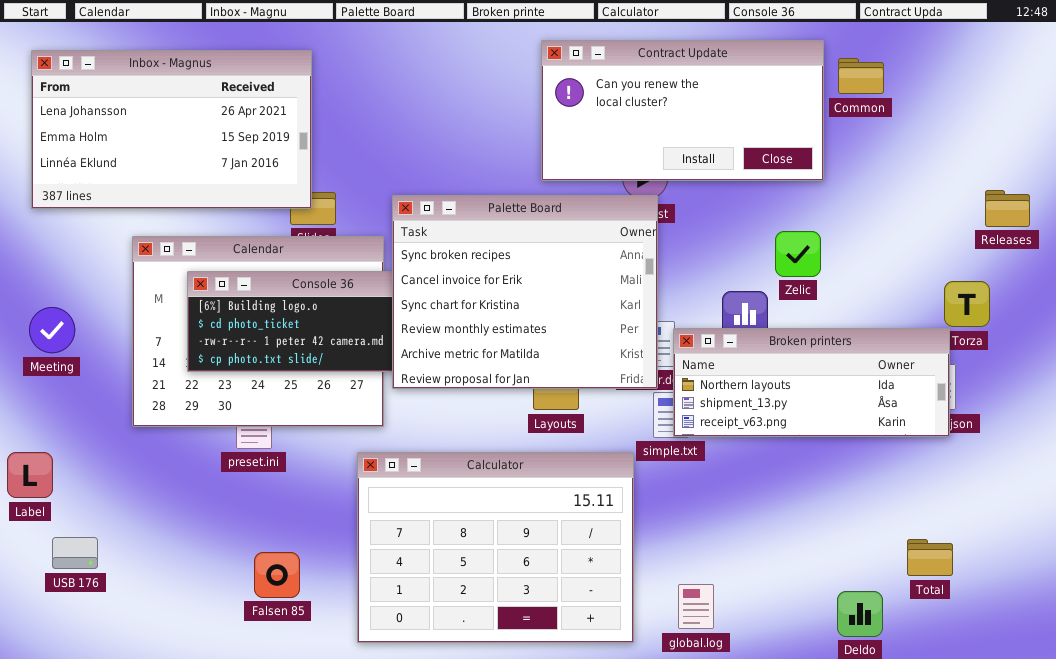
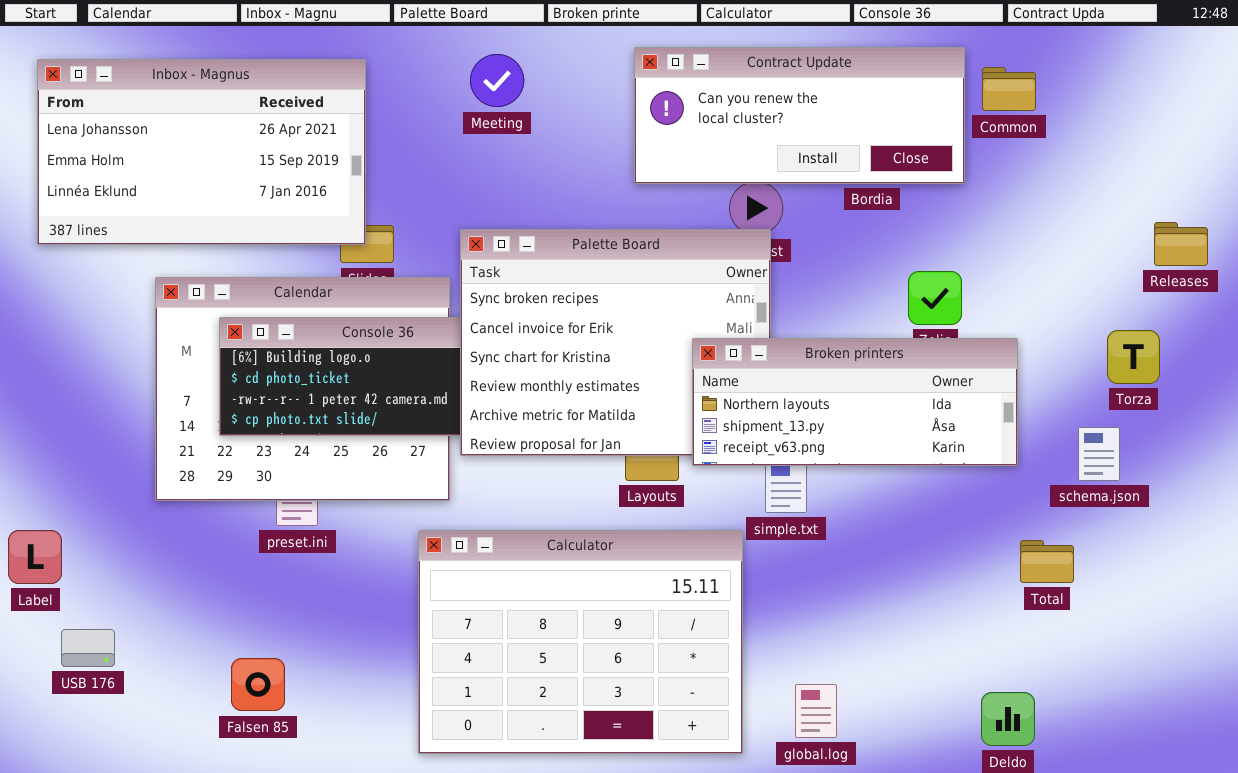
Contract Update: [541,40,824,181] -> [634,47,965,184], resized
Meeting: [29,307,75,353] -> [470,54,524,107], moved
Broken printers: [673,328,950,437] -> [692,338,1018,466], moved
Total: [907,539,953,576] -> [1020,540,1074,583], moved
Falsen 85: [254,552,300,598] -> [231,658,285,711], moved

